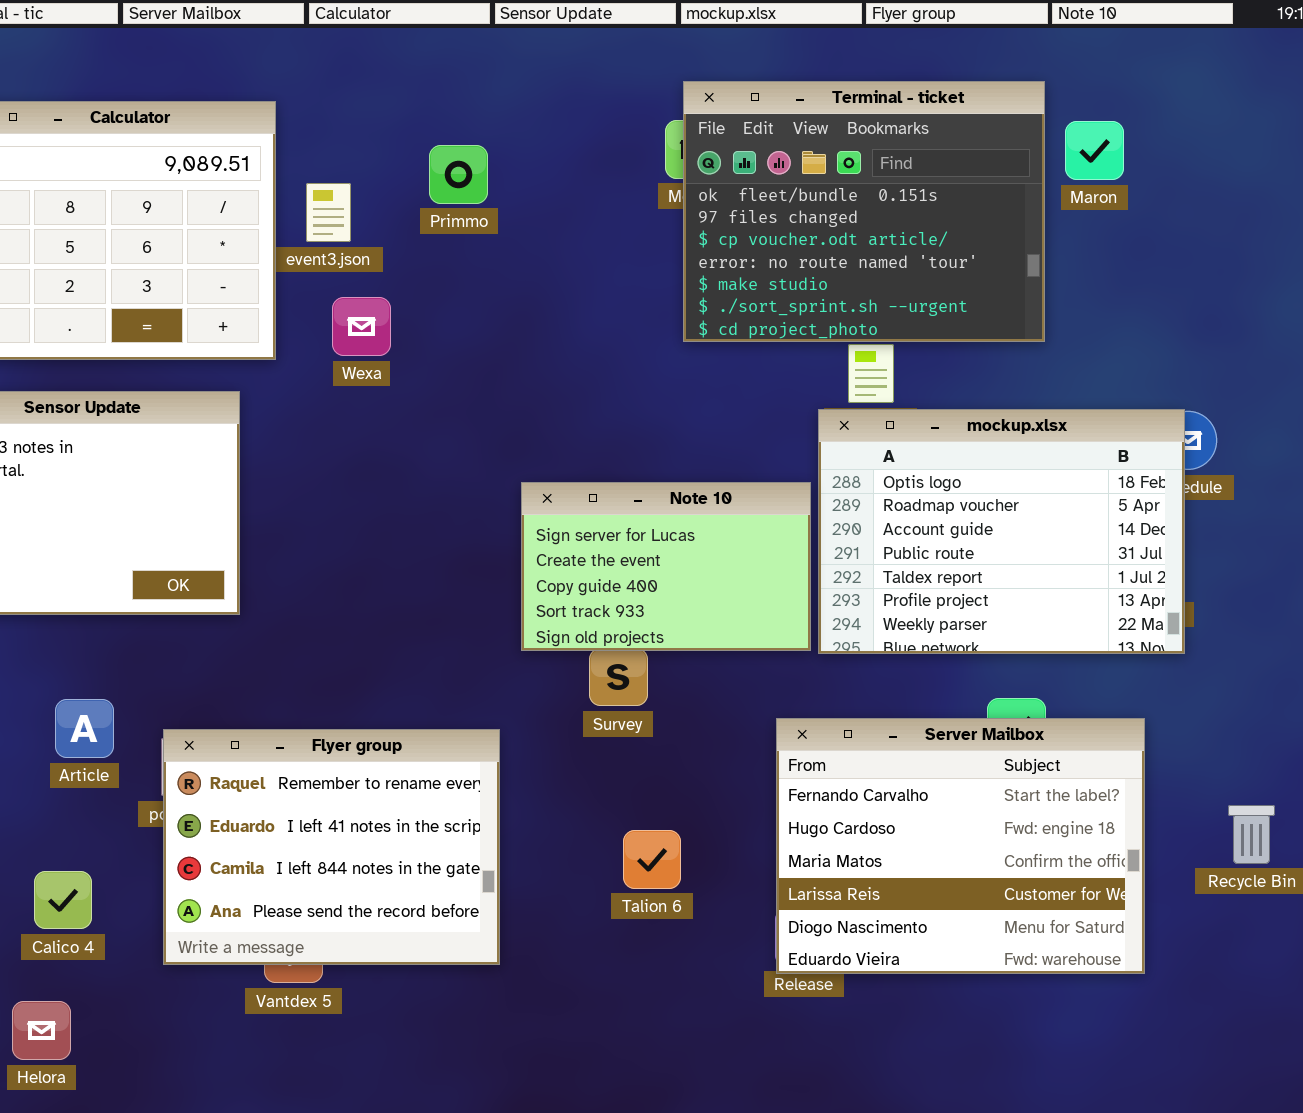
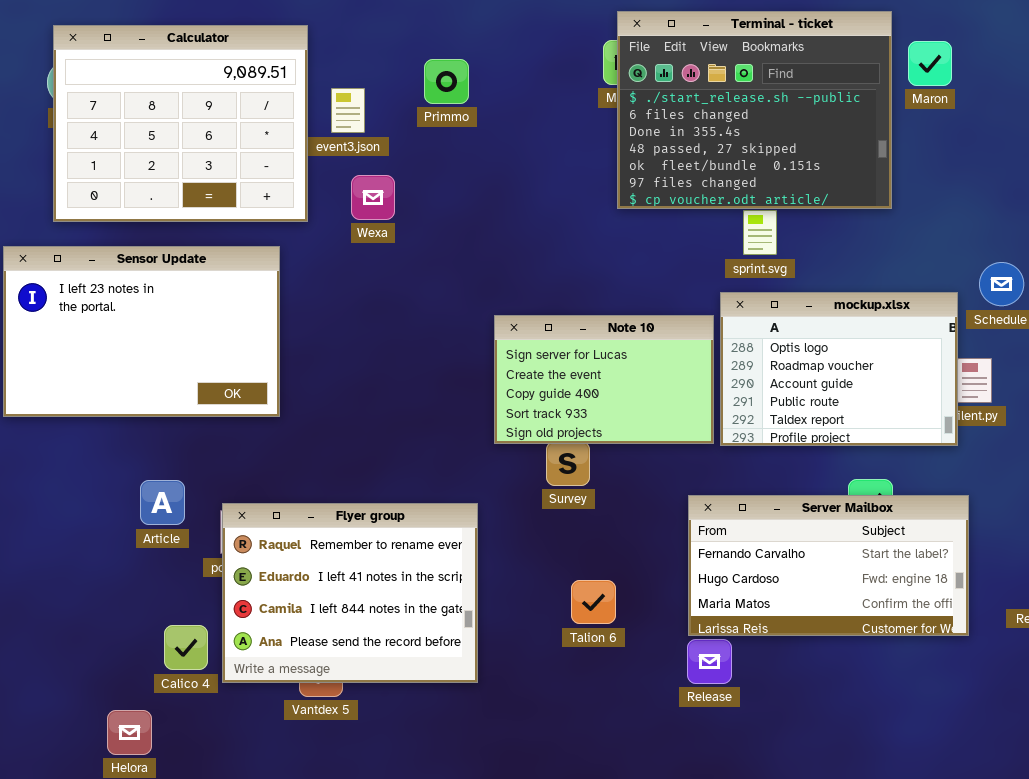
Terminal - ticket: [683,81,1045,342] -> [617,11,892,209], scrolled up 4 rows
mockup.xlsx: [818,409,1185,654] -> [720,292,958,446], resized
Server Mailbox: [776,718,1145,974] -> [688,495,969,636], resized
Calico 4: [34,871,92,929] -> [164,625,208,670], moved

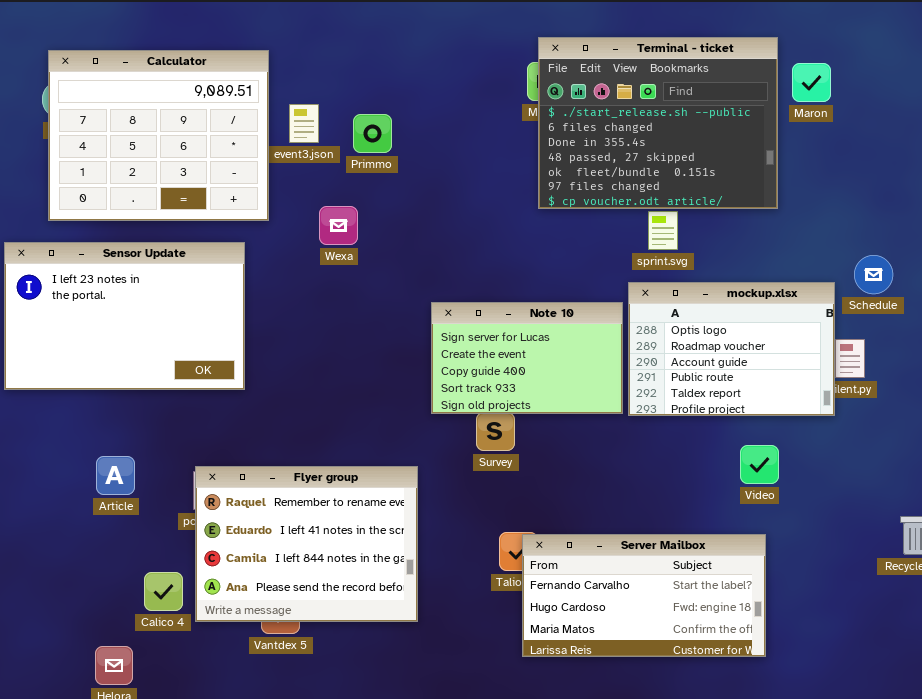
Primmo: [424,59,469,104] -> [353,114,392,153], moved
Wexa: [351,175,395,220] -> [319,206,358,245], moved
Article: [140,480,185,525] -> [96,456,135,495], moved
Server Mailbox: [688,495,969,636] -> [522,534,766,657], moved

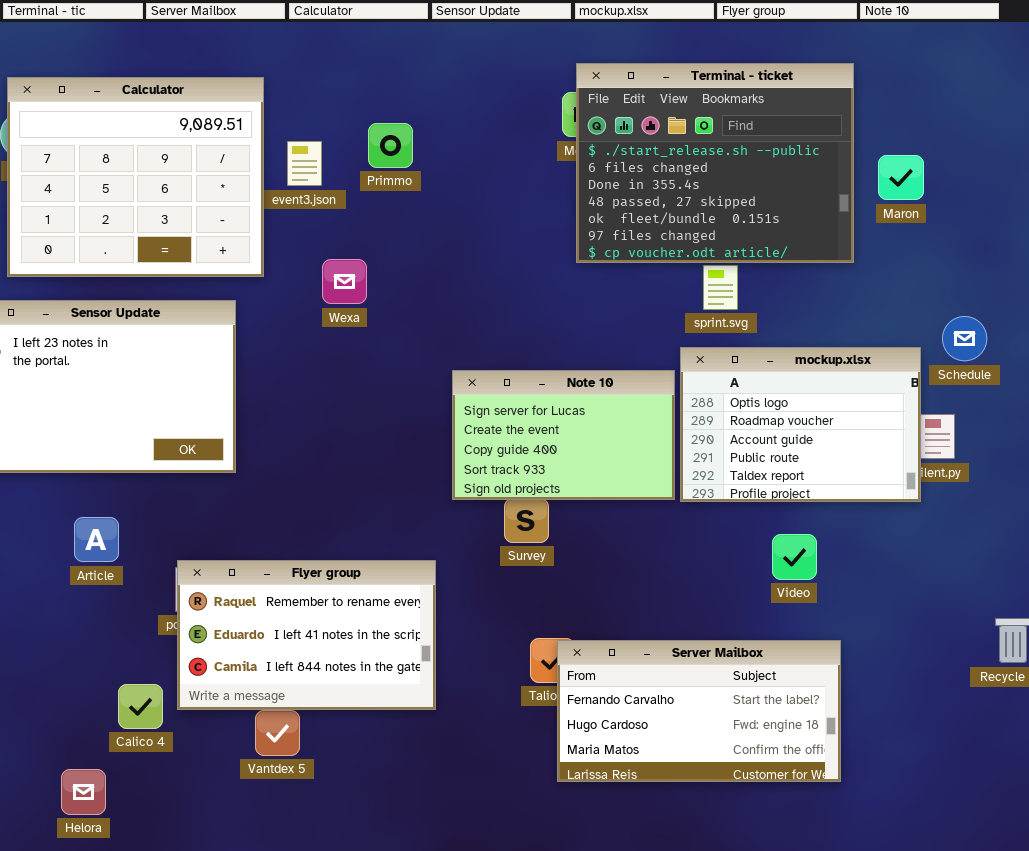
Maron: [792,63,831,102] -> [878,155,924,200], moved
Primmo: [353,114,392,153] -> [368,123,413,168], moved
Video: [740,445,779,484] -> [772,534,817,580], moved
Article: [96,456,135,495] -> [74,517,119,562], moved
Flyer group: [195,466,418,622] -> [177,560,436,710], resized

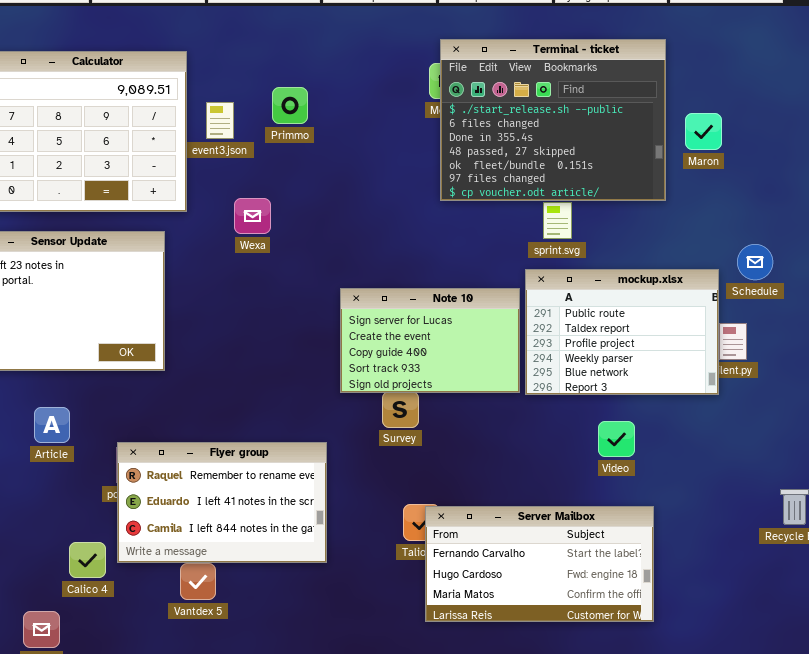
mockup.xlsx: [680,347,921,502] -> [525,269,719,395], scrolled down 3 rows

